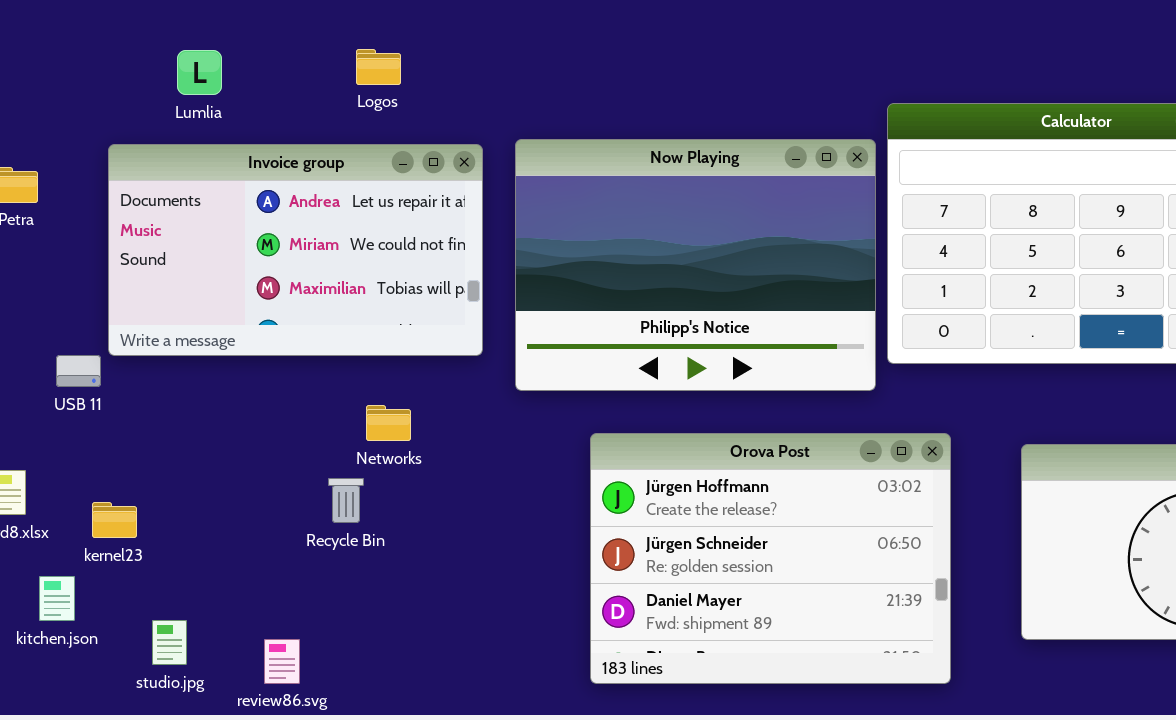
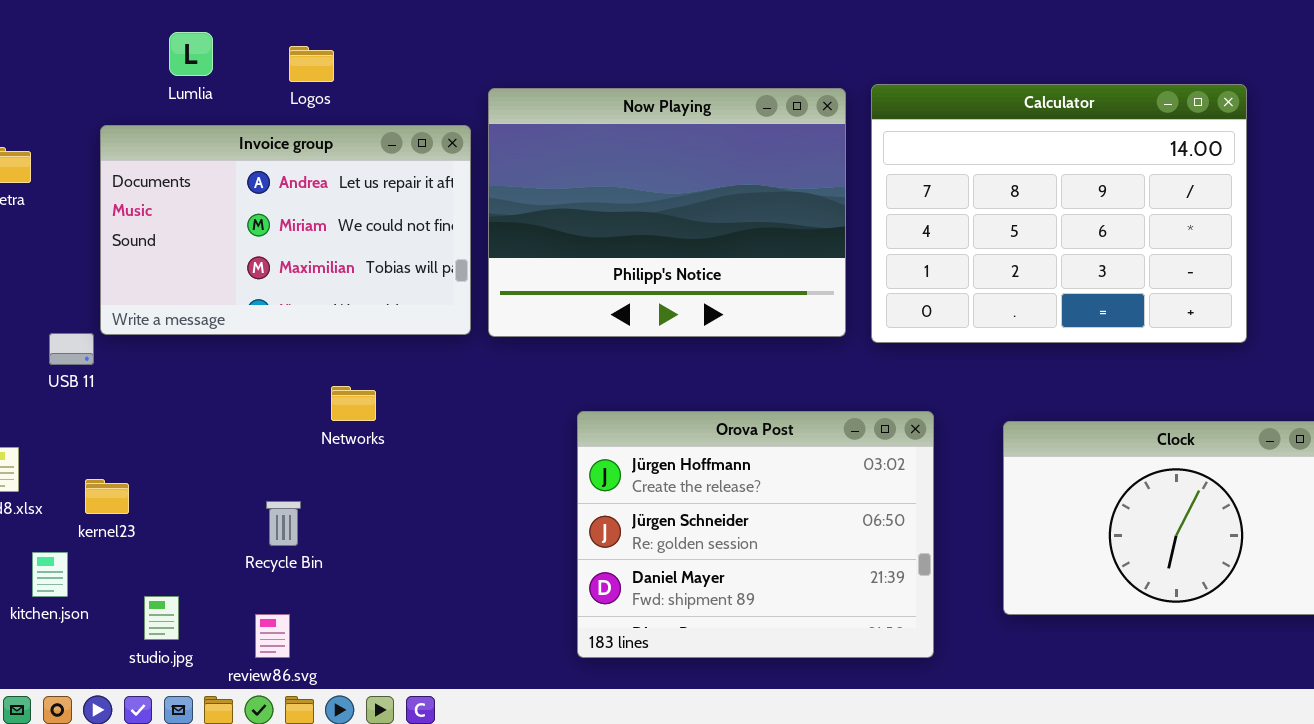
Logos: [356,49,401,85] -> [289,46,334,82], moved
Now Playing: [515,139,876,391] -> [488,88,846,337], moved
Networks: [366,405,411,441] -> [331,386,376,421], moved
Recycle Bin: [328,478,364,523] -> [266,501,301,546], moved

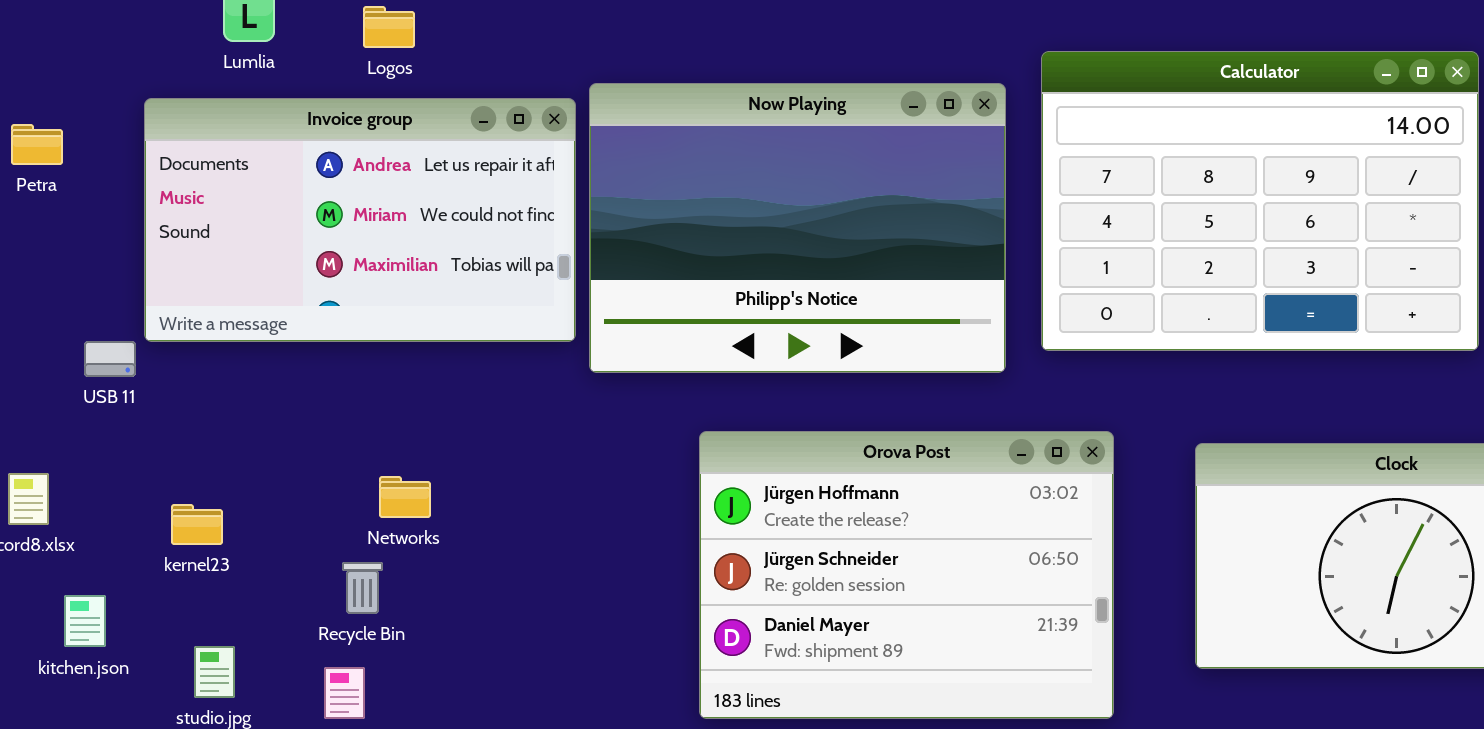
Now Playing: [488,88,846,337] -> [589,83,1006,373], moved
Networks: [331,386,376,421] -> [379,476,431,518], moved
kernel23: [85,479,129,514] -> [171,504,223,545], moved
Recycle Bin: [266,501,301,546] -> [342,562,383,614], moved

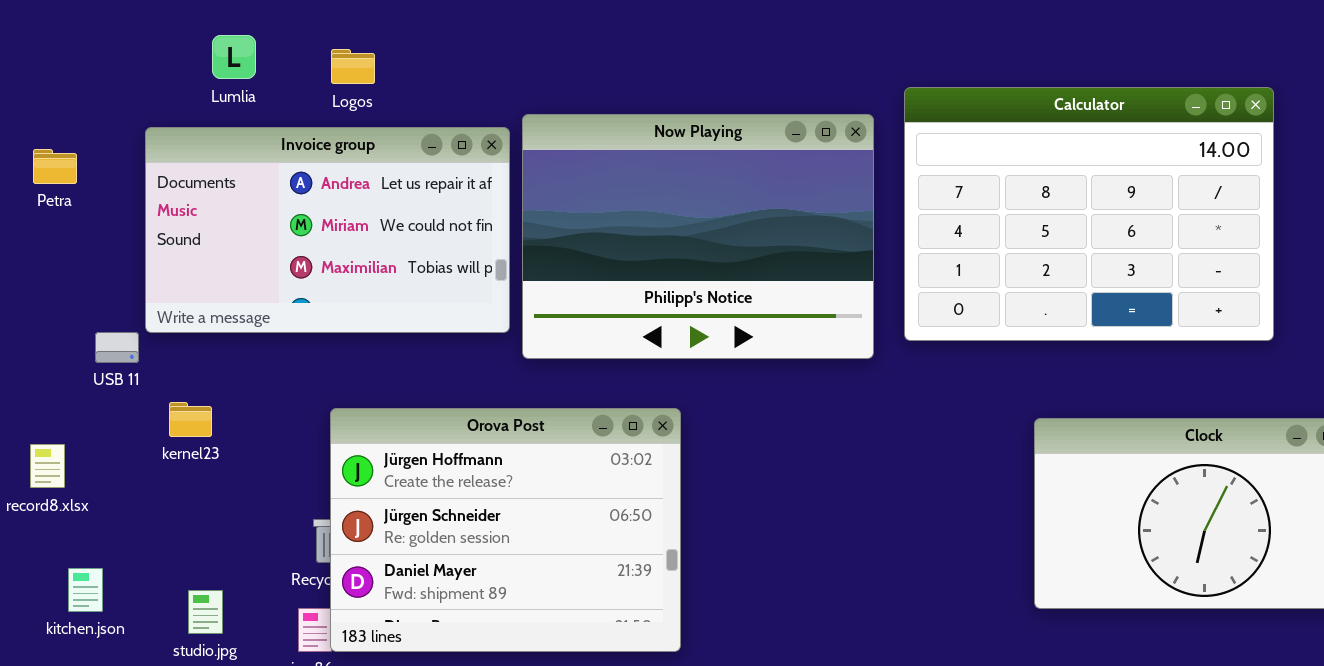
Orova Post: [699,431,1114,719] -> [330,408,681,652], moved
kernel23: [171,504,223,545] -> [169,402,212,437], moved
kitchen.json: [64,595,106,647] -> [68,568,103,612], moved

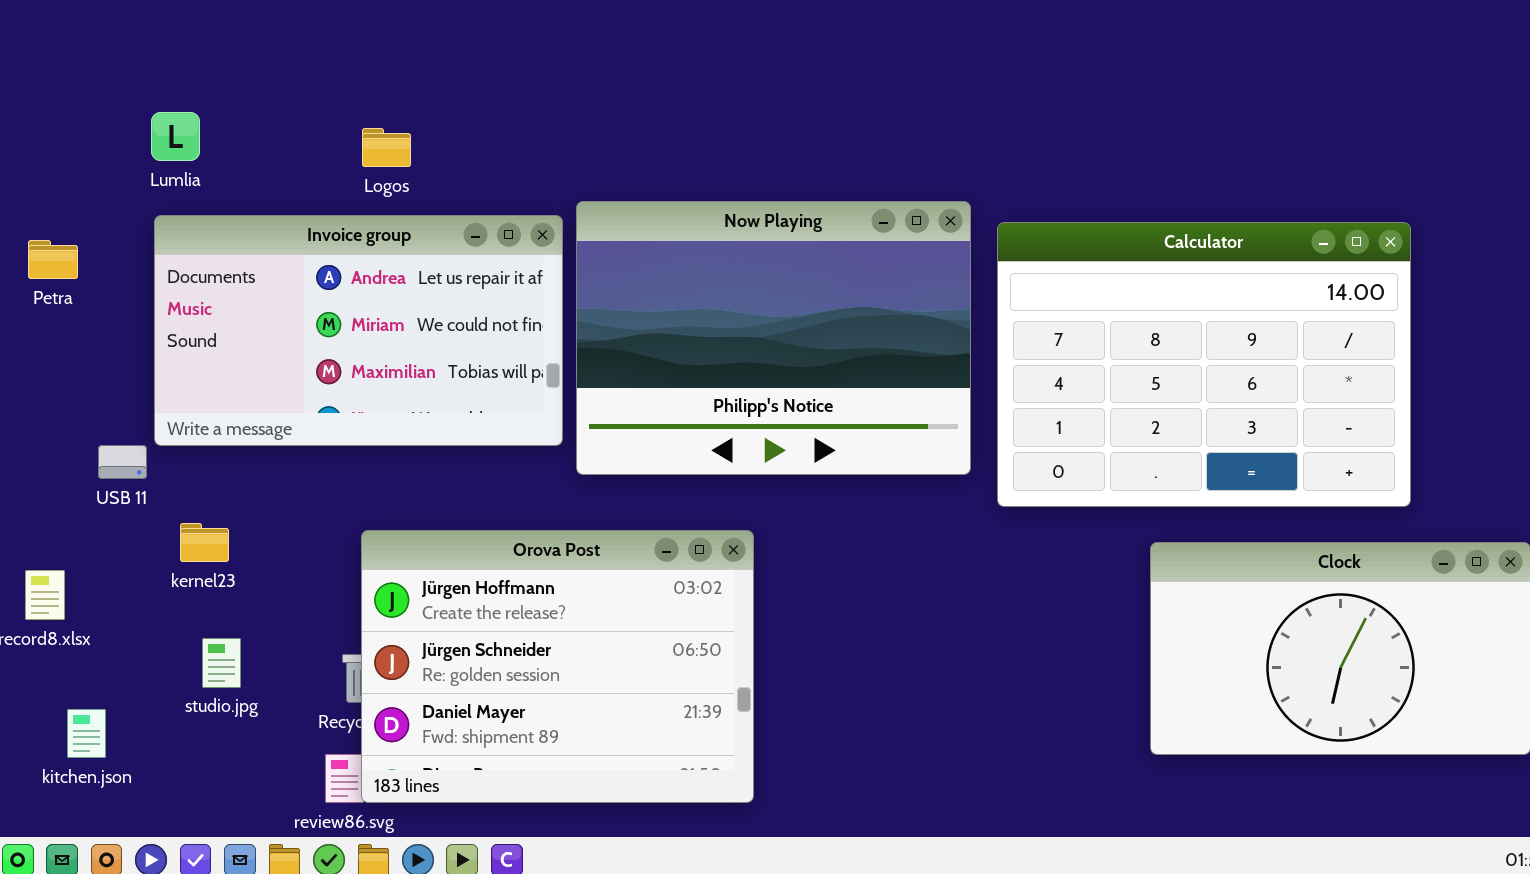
Lumlia: [212,35,256,79] -> [151,112,200,161], moved
Calculator: [904,87,1274,341] -> [997,222,1411,507], moved
studio.jpg: [188,590,223,634] -> [202,638,241,688], moved

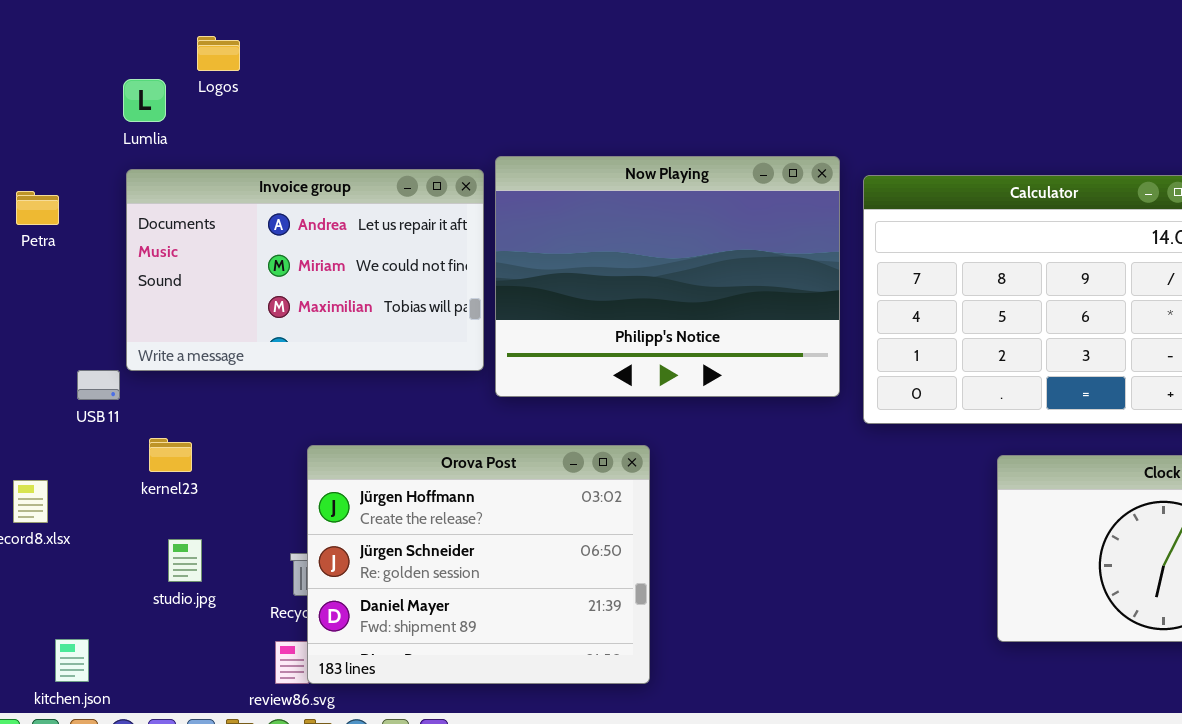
Logos: [362,128,411,167] -> [197,36,240,71], moved
kitchen.json: [67,709,106,758] -> [55,639,89,682], moved

